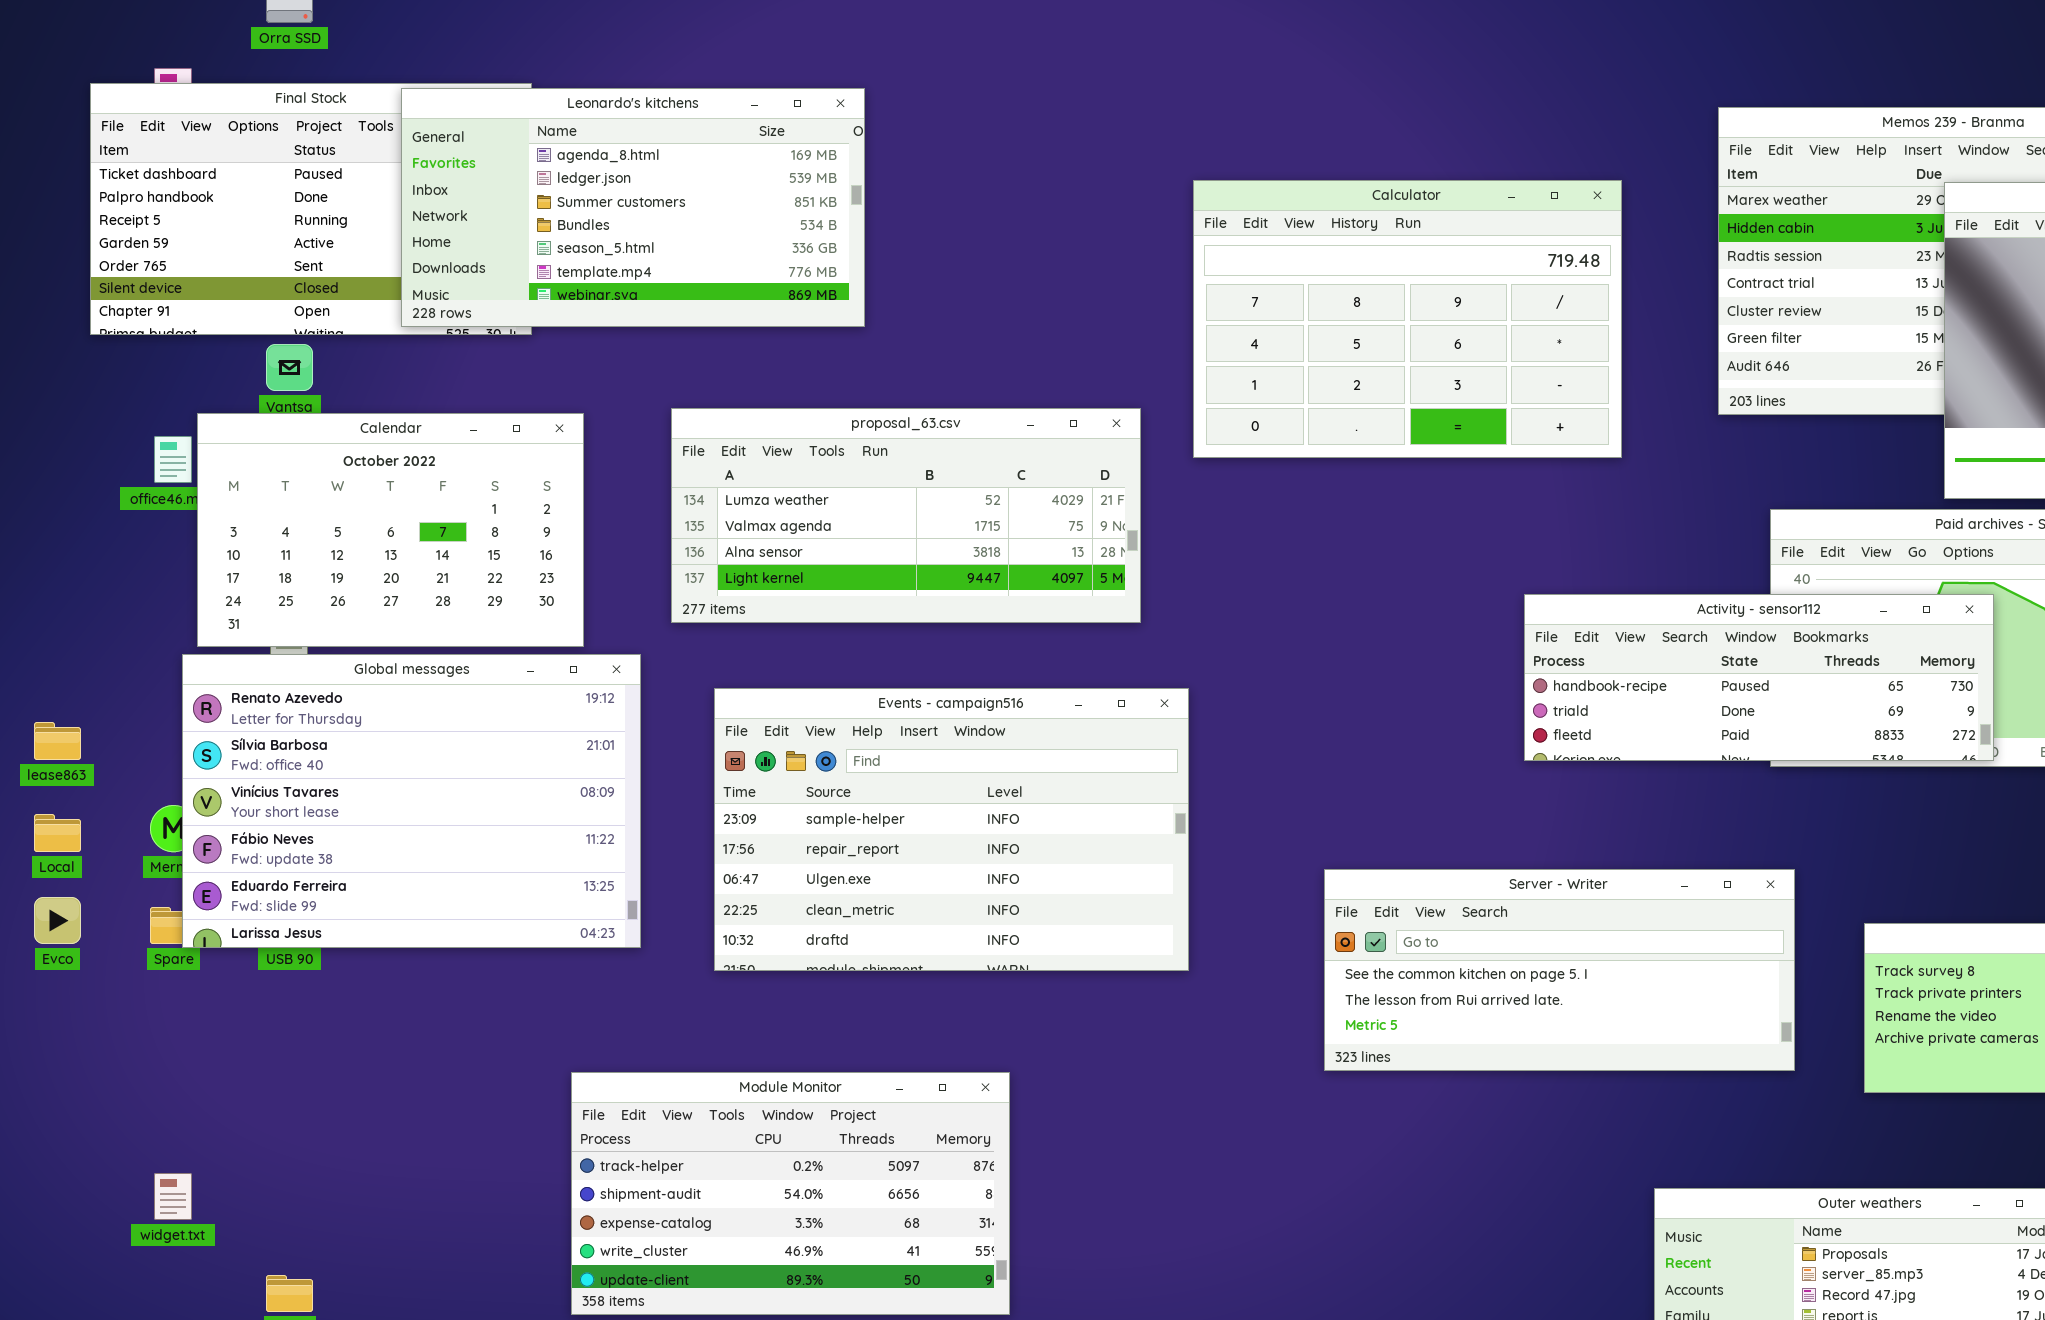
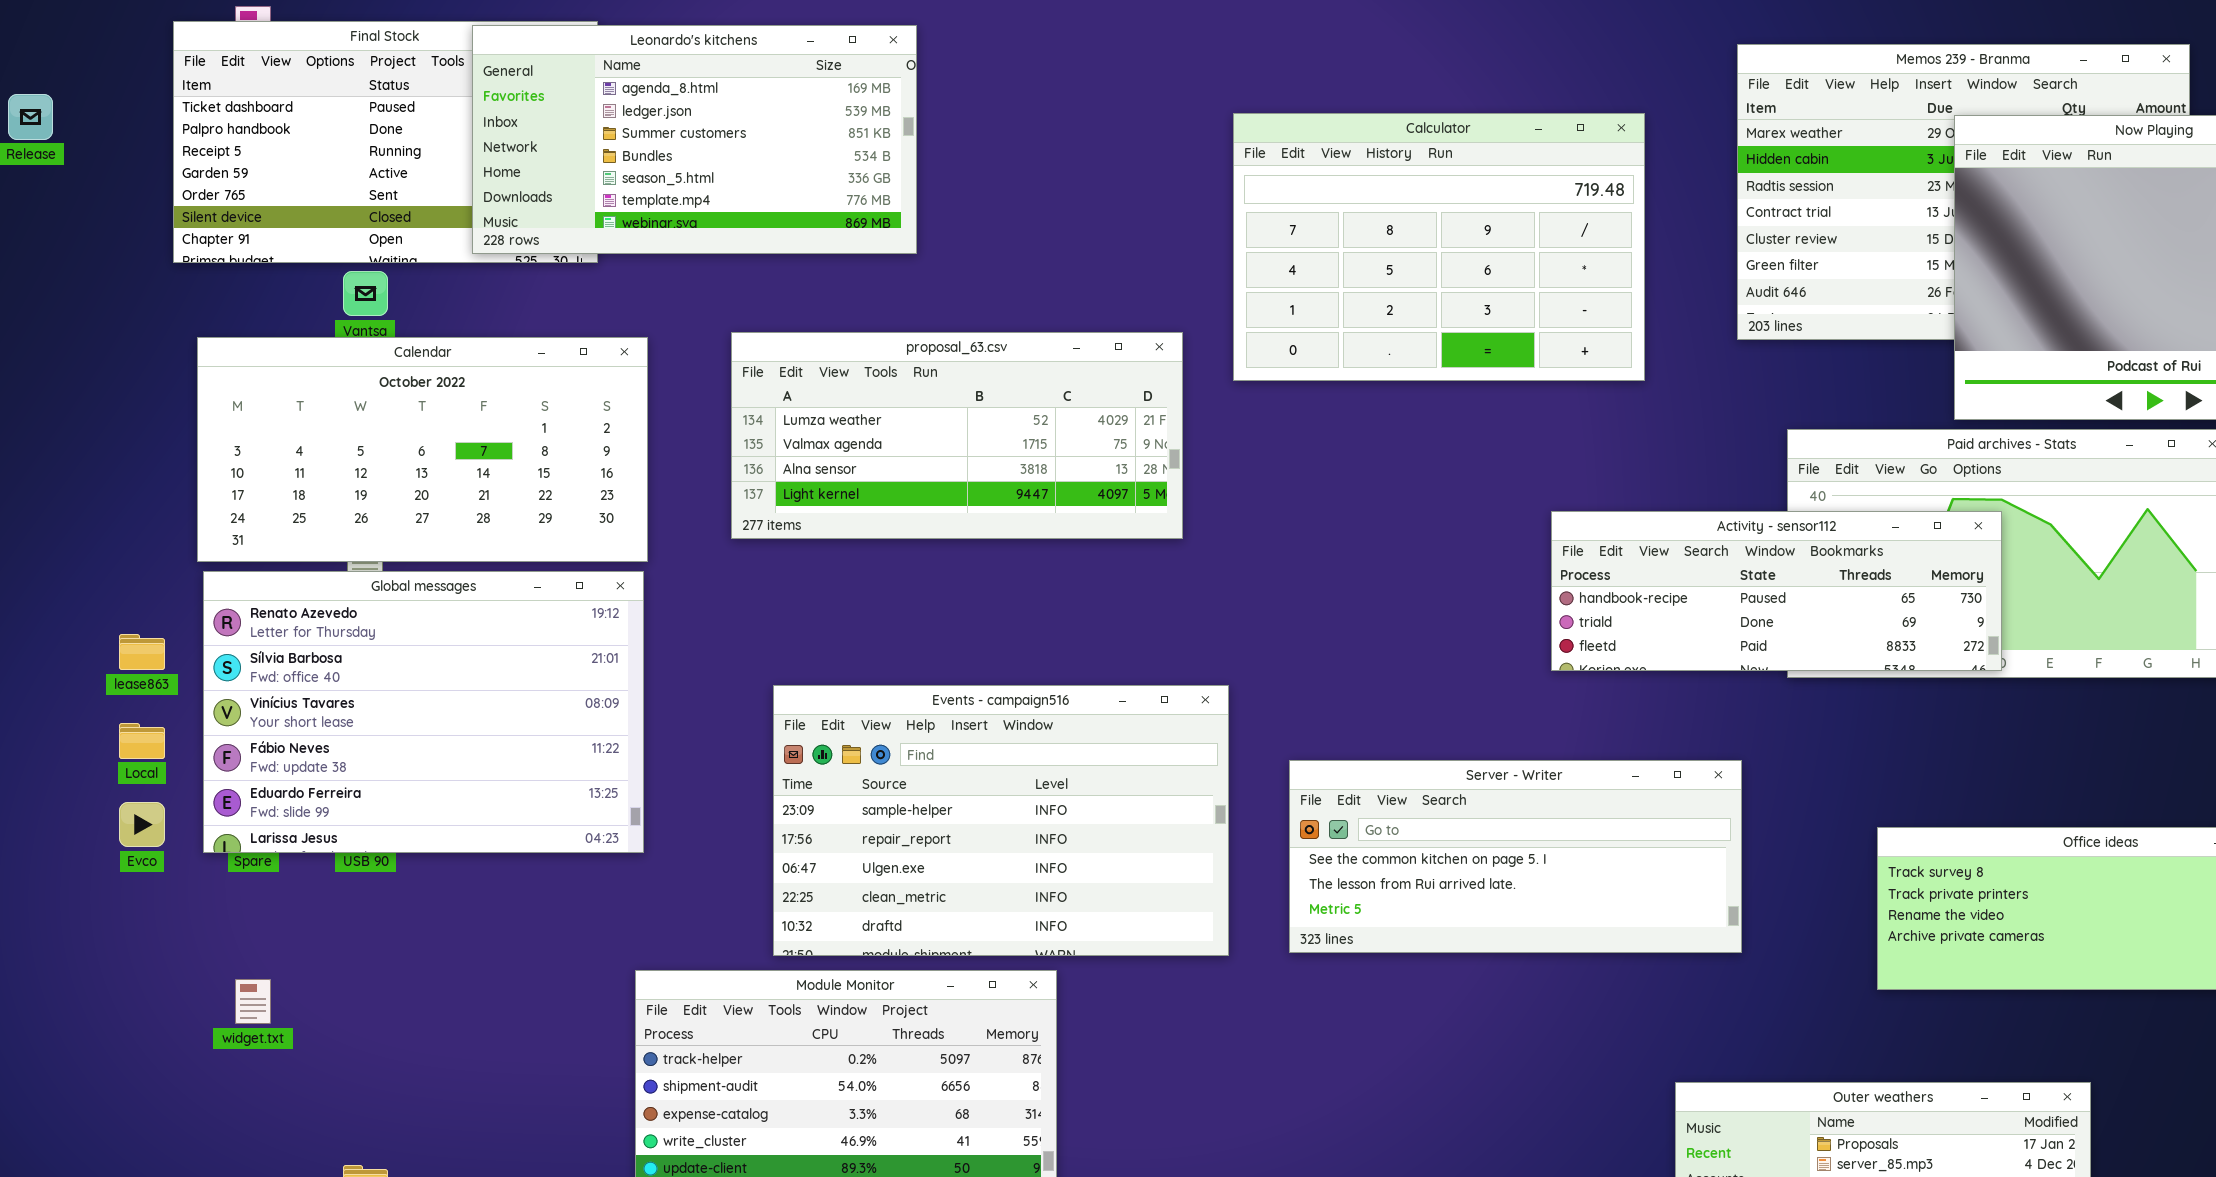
Calendar: [197,413,584,647] -> [197,337,648,562], resized
Global messages: [182,654,641,948] -> [203,571,644,853], moved
Events - campaign516: [714,688,1189,971] -> [773,685,1229,956], moved
Server - Writer: [1324,869,1795,1071] -> [1289,760,1742,953], moved
widget.txt: [154,1173,192,1220] -> [235,979,271,1024], moved

